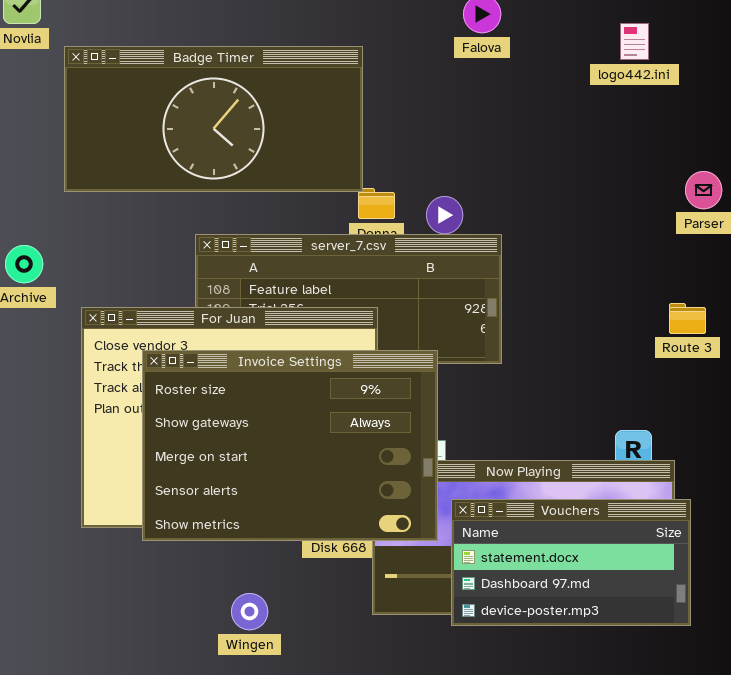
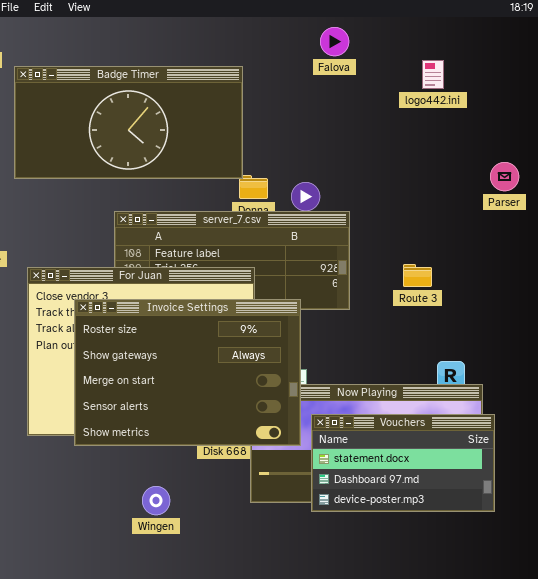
logo442.ini: [620,23,649,60] -> [422,60,444,89], moved
Route 3: [669,303,706,334] -> [403,264,432,287], moved

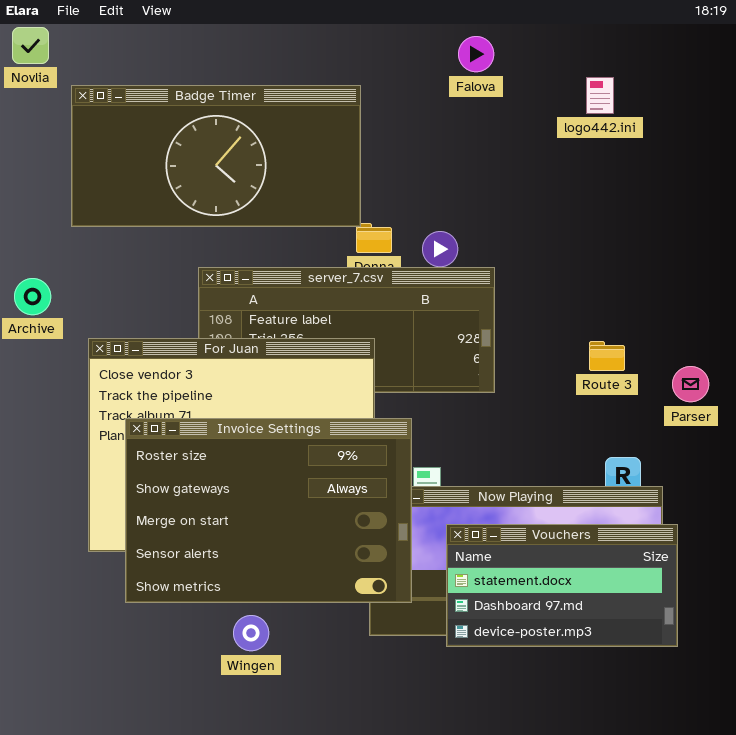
Parser: [490,162,519,191] -> [672,366,709,402], moved
Route 3: [403,264,432,287] -> [589,341,625,371], moved
Invoice Settings: [74,299,301,446] -> [125,418,412,603], moved

